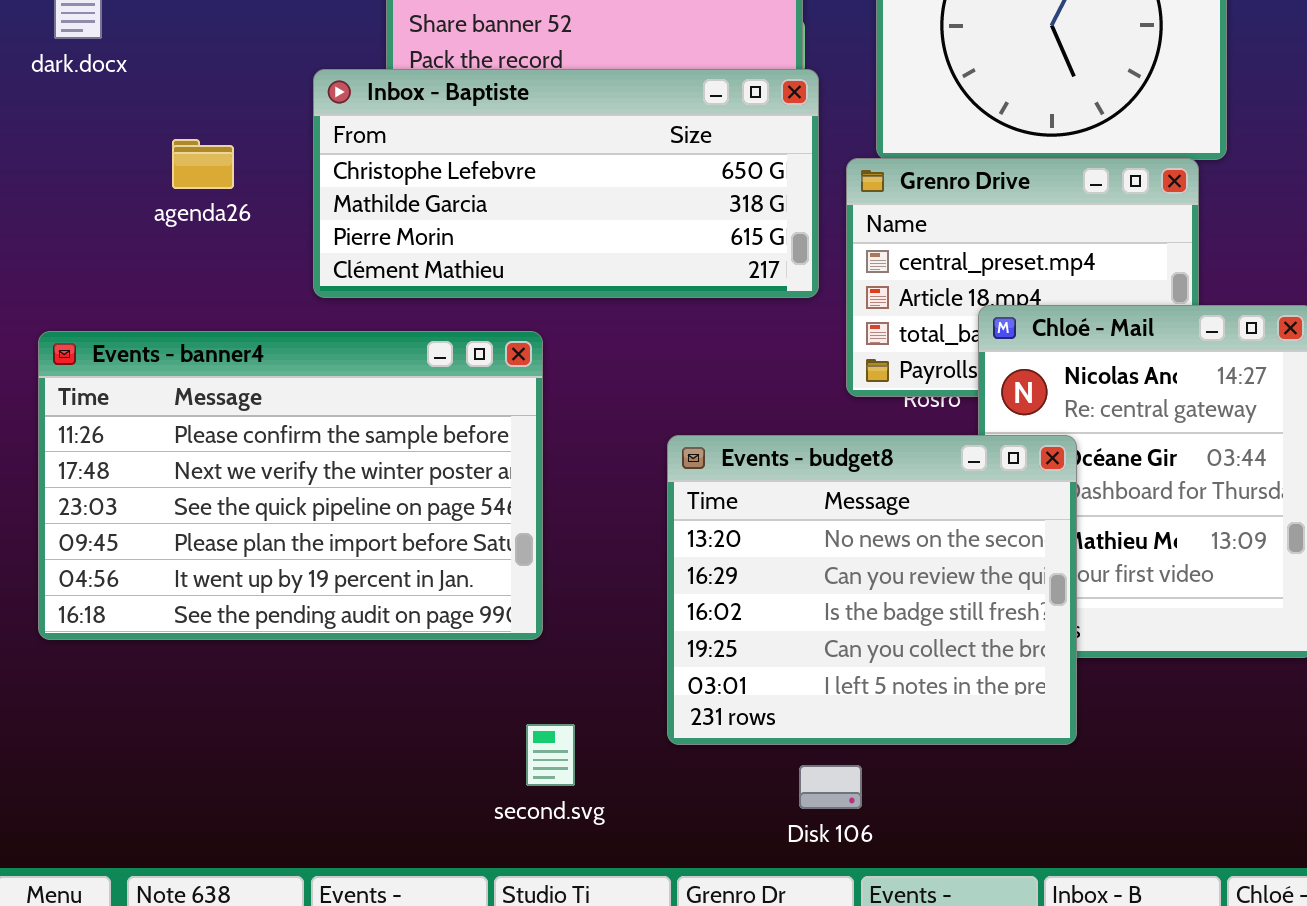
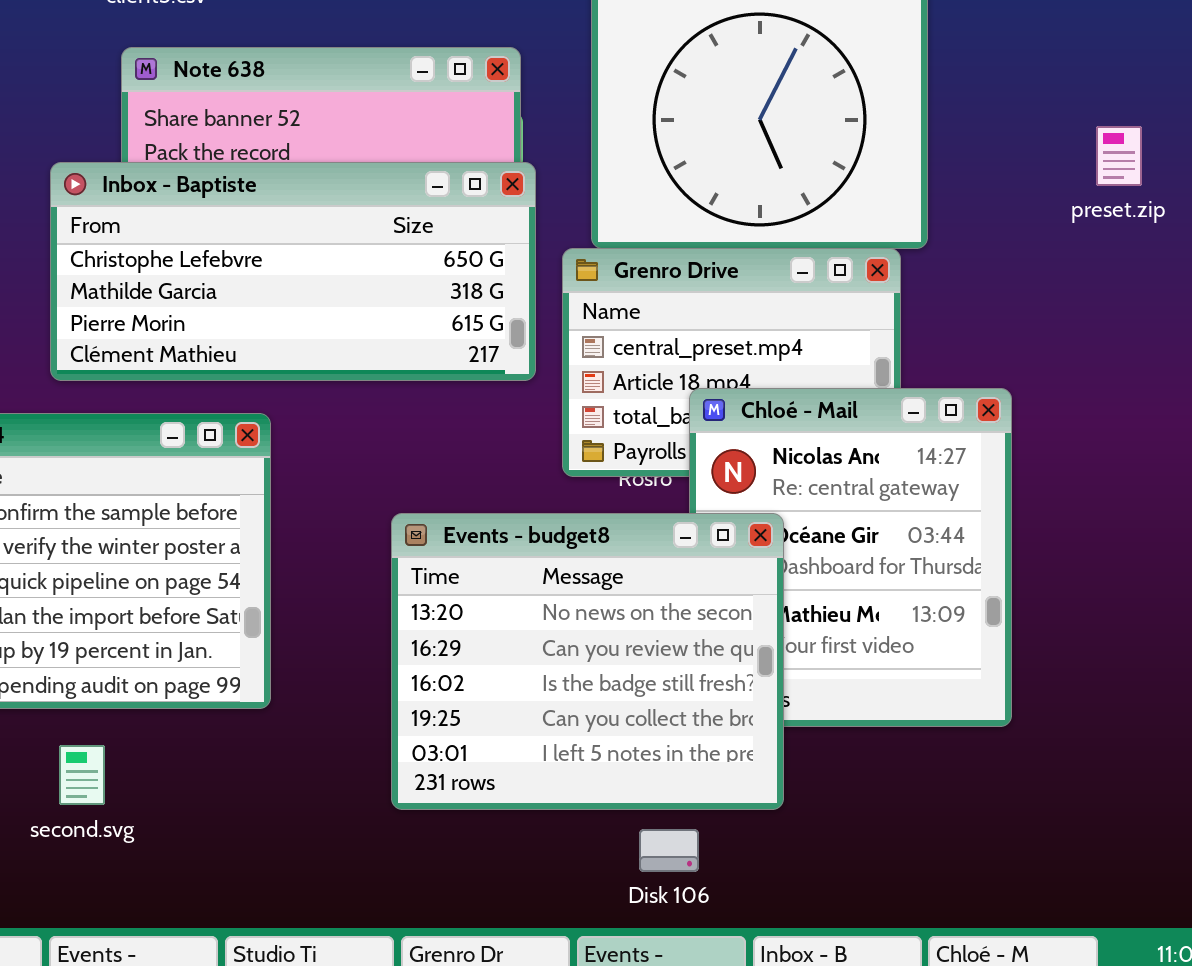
second.svg: [526,724,575,786] -> [59,745,105,805], moved
Disk 106: [799,765,862,809] -> [639,829,699,872], moved

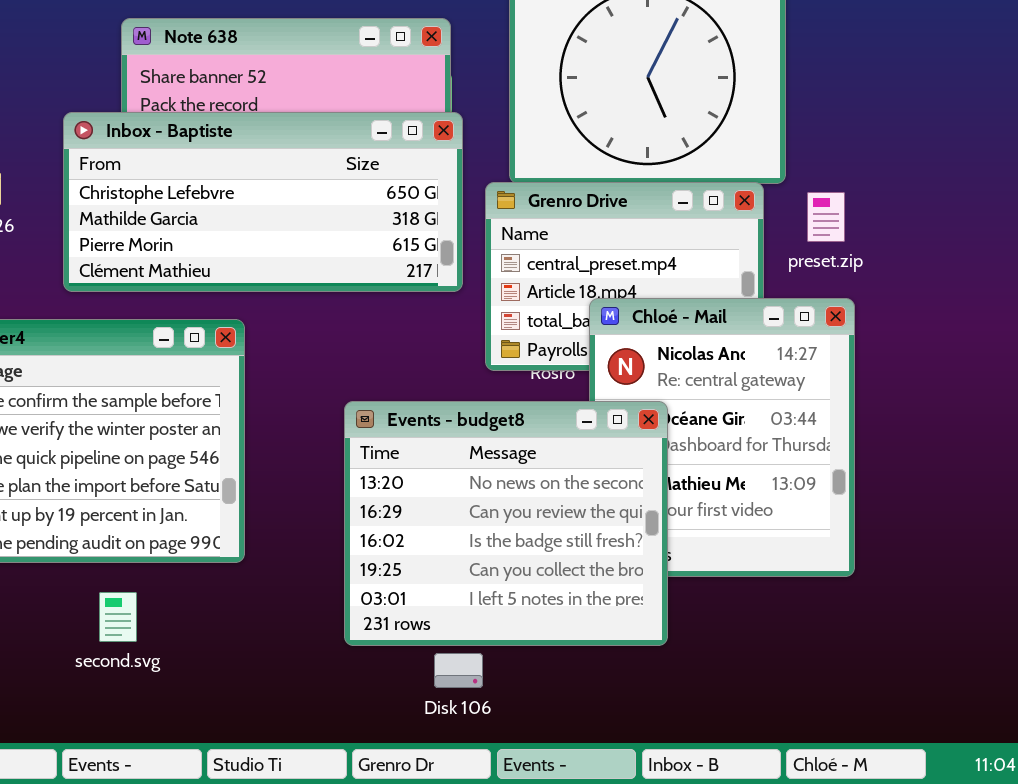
preset.zip: [1096,126,1142,186] -> [807,192,845,242], moved
second.svg: [59,745,105,805] -> [99,592,137,642], moved
Disk 106: [639,829,699,872] -> [434,653,483,688], moved

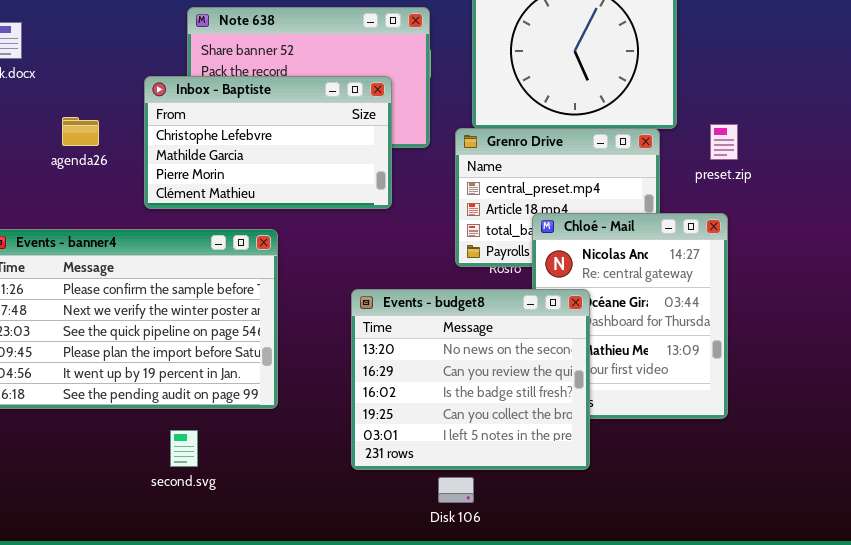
Inbox - Baptiste: [63,112,463,292] -> [144,76,392,209], resized
preset.zip: [807,192,845,242] -> [710,124,738,160], moved
Disk 106: [434,653,483,688] -> [438,477,474,503], moved

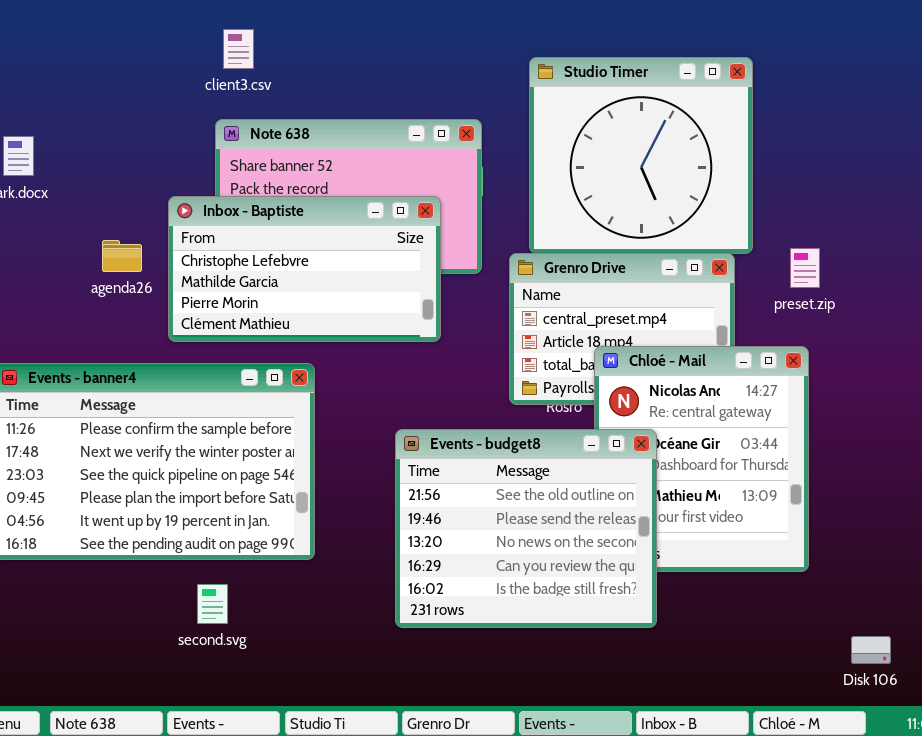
agenda26: [62,117,99,146] -> [102,240,142,272], moved
Events - budget8: [351,289,590,470] -> [395,429,657,628], scrolled up 2 rows
Disk 106: [438,477,474,503] -> [851,636,891,664], moved

